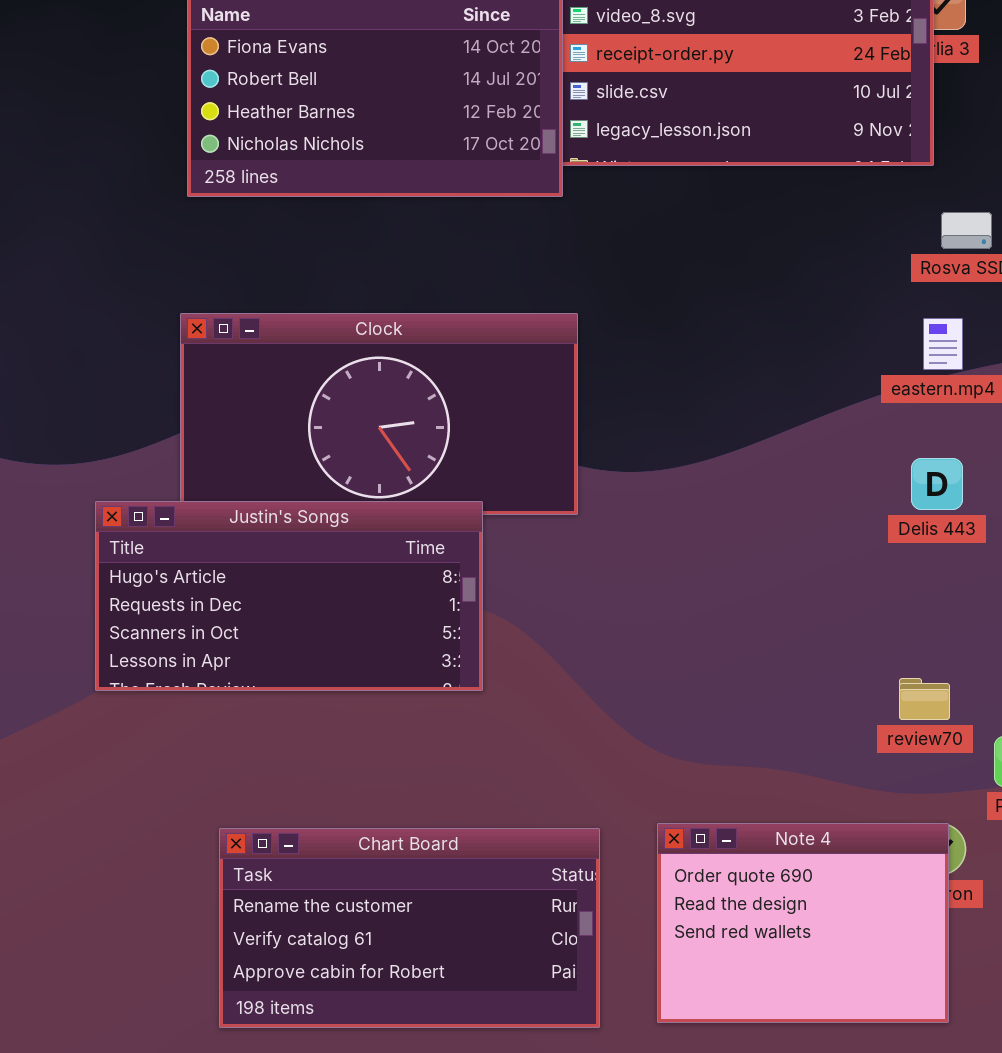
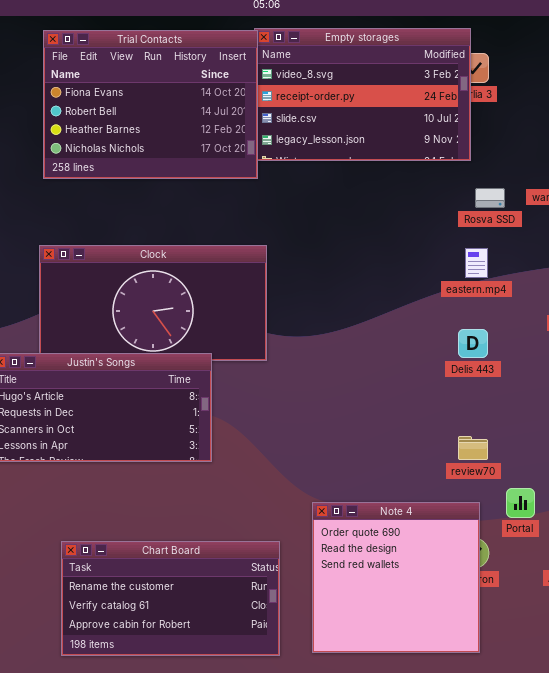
review70: [899,678,950,720] -> [458,436,488,460], moved
Note 4: [657,823,949,1023] -> [312,502,480,653], resized

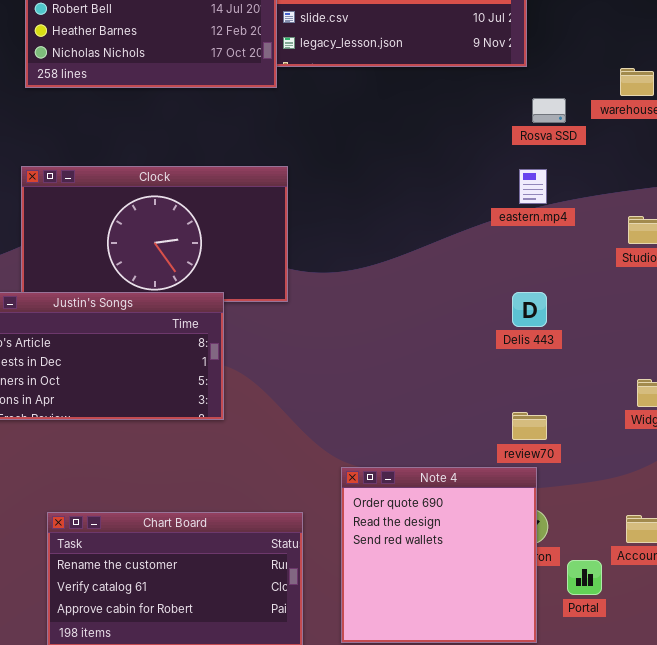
Delis 443: [458,329,488,358] -> [512,292,547,327], moved
review70: [458,436,488,460] -> [512,412,547,440], moved
Portal: [506,488,535,518] -> [567,560,602,595], moved

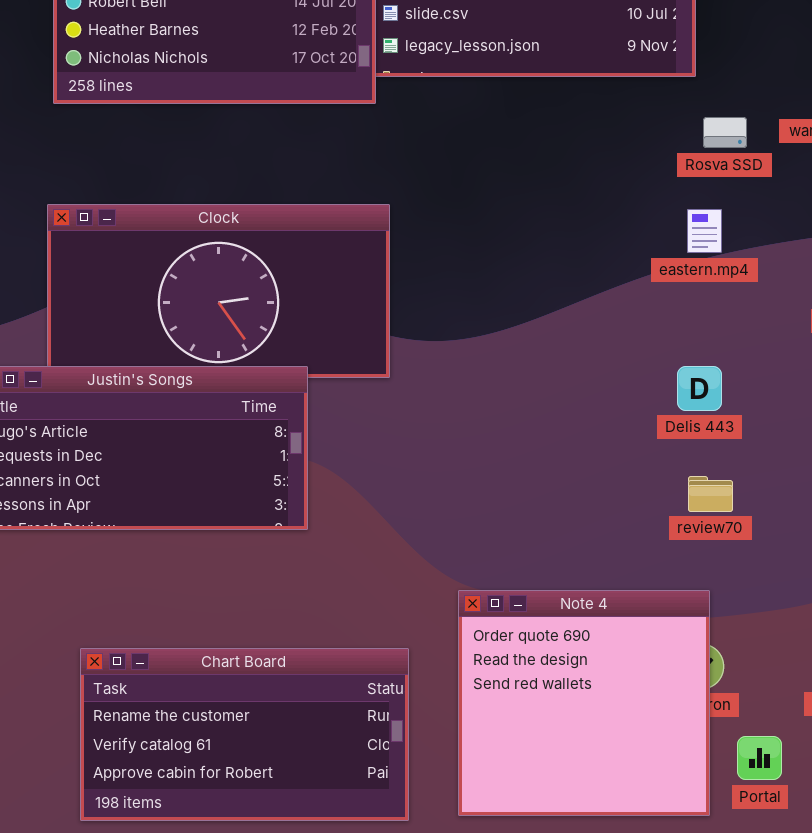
review70: [512,412,547,440] -> [688,476,733,512], moved
Portal: [567,560,602,595] -> [737,736,782,780], moved

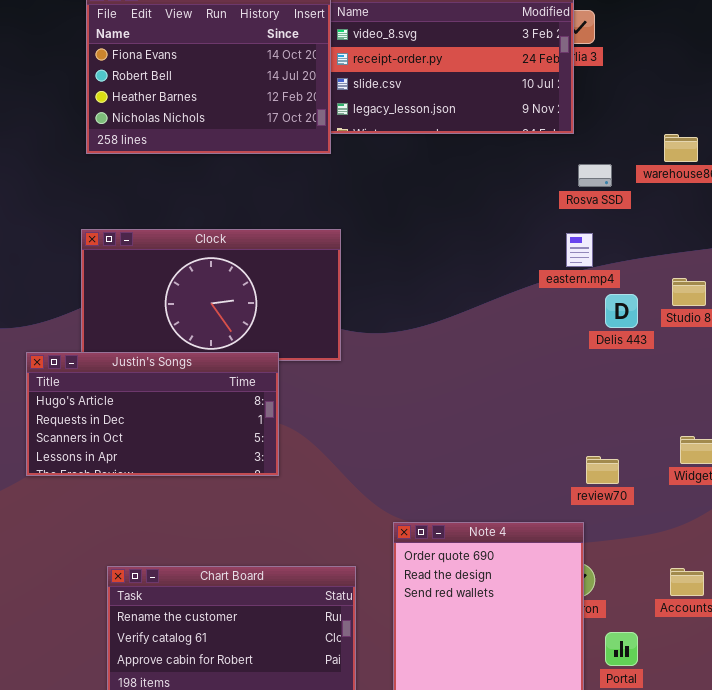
Delis 443: [677,366,722,411] -> [605,294,638,328], moved
review70: [688,476,733,512] -> [586,456,619,484], moved

